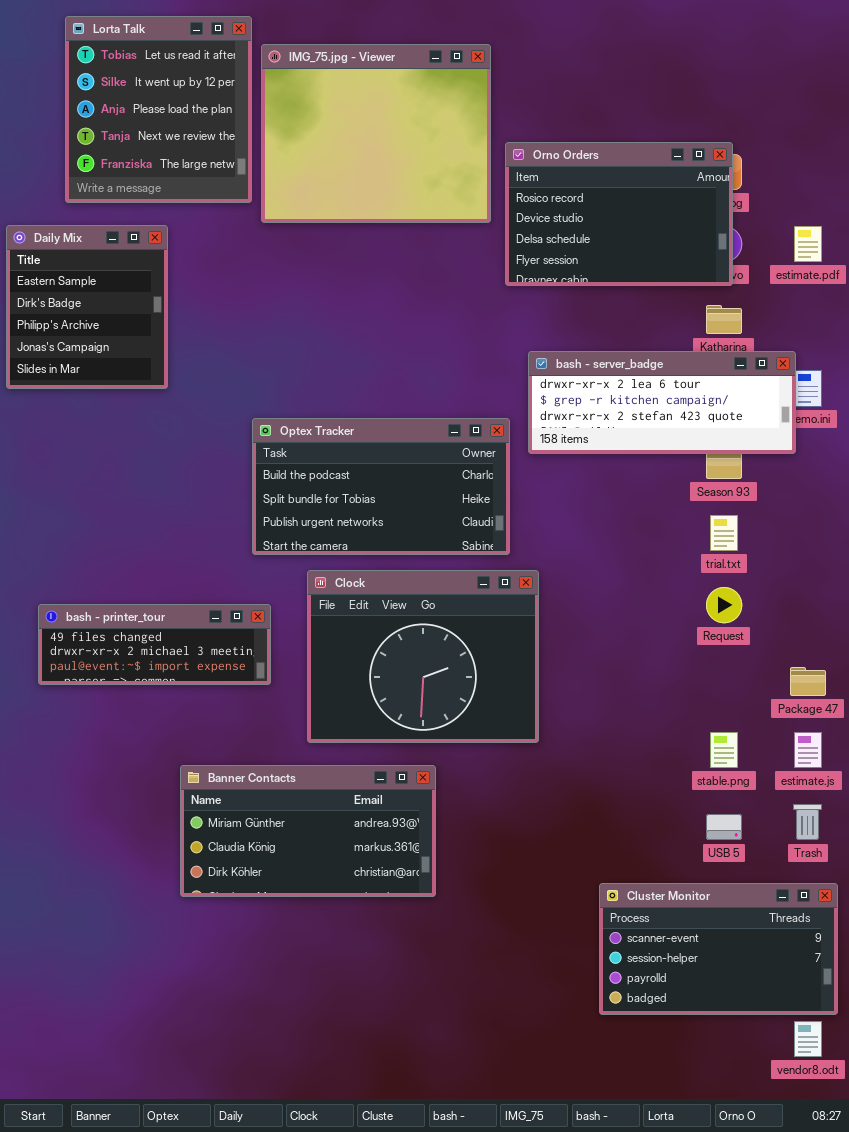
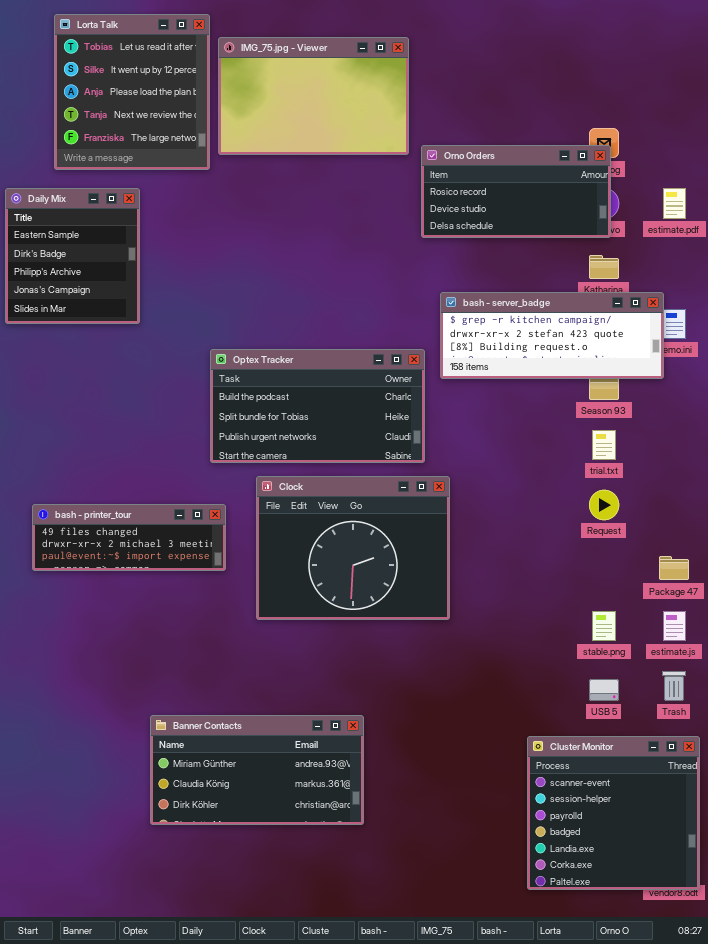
IMG_75.jpg - Viewer: [261,44,491,223] -> [218,37,409,155], resized
Orno Orders: [505,142,733,286] -> [421,145,611,238], resized
bash - server_badge: [528,351,796,454] -> [440,292,664,379], scrolled down 1 row
Banner Contacts: [180,765,436,897] -> [150,715,364,825], moved
Cluster Monitor: [599,883,838,1015] -> [527,736,700,890], resized

